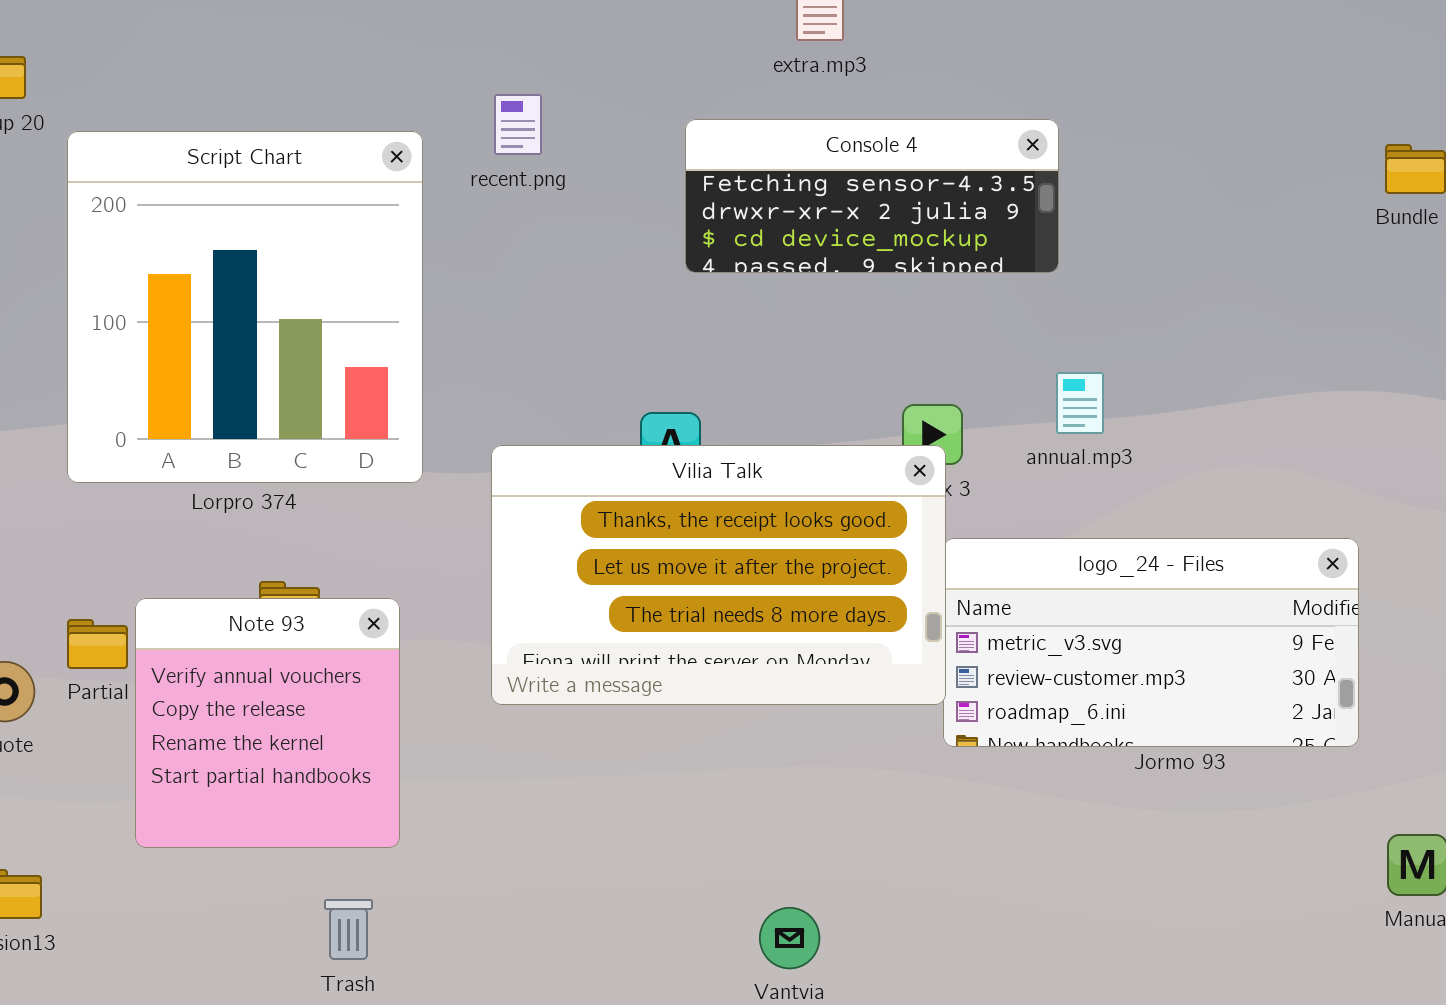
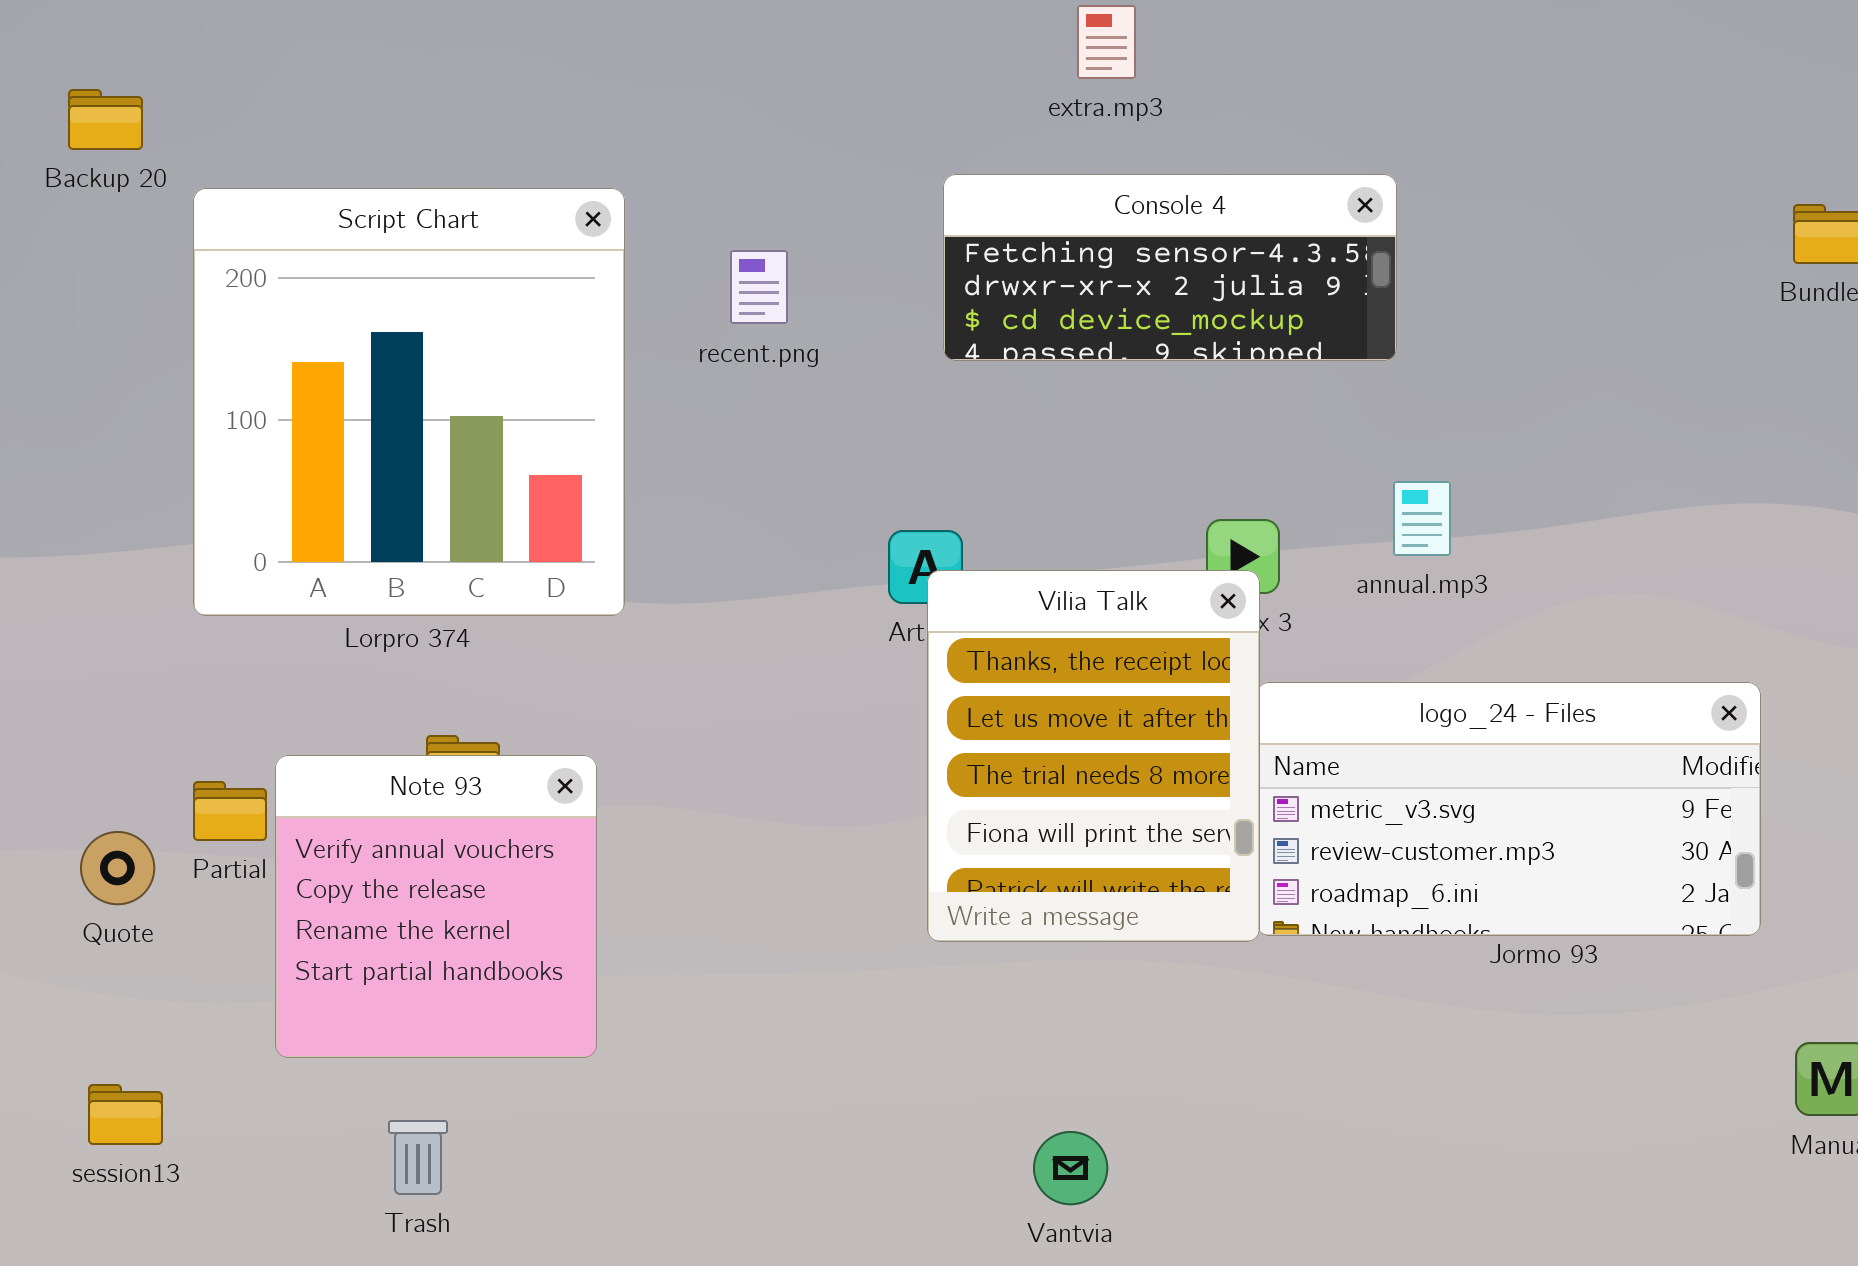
recent.png: [494,94,542,155] -> [730,250,788,324], moved
Vilia Talk: [491,445,946,705] -> [927,570,1260,942], resized
Trash: [324,899,373,960] -> [388,1120,448,1195], moved

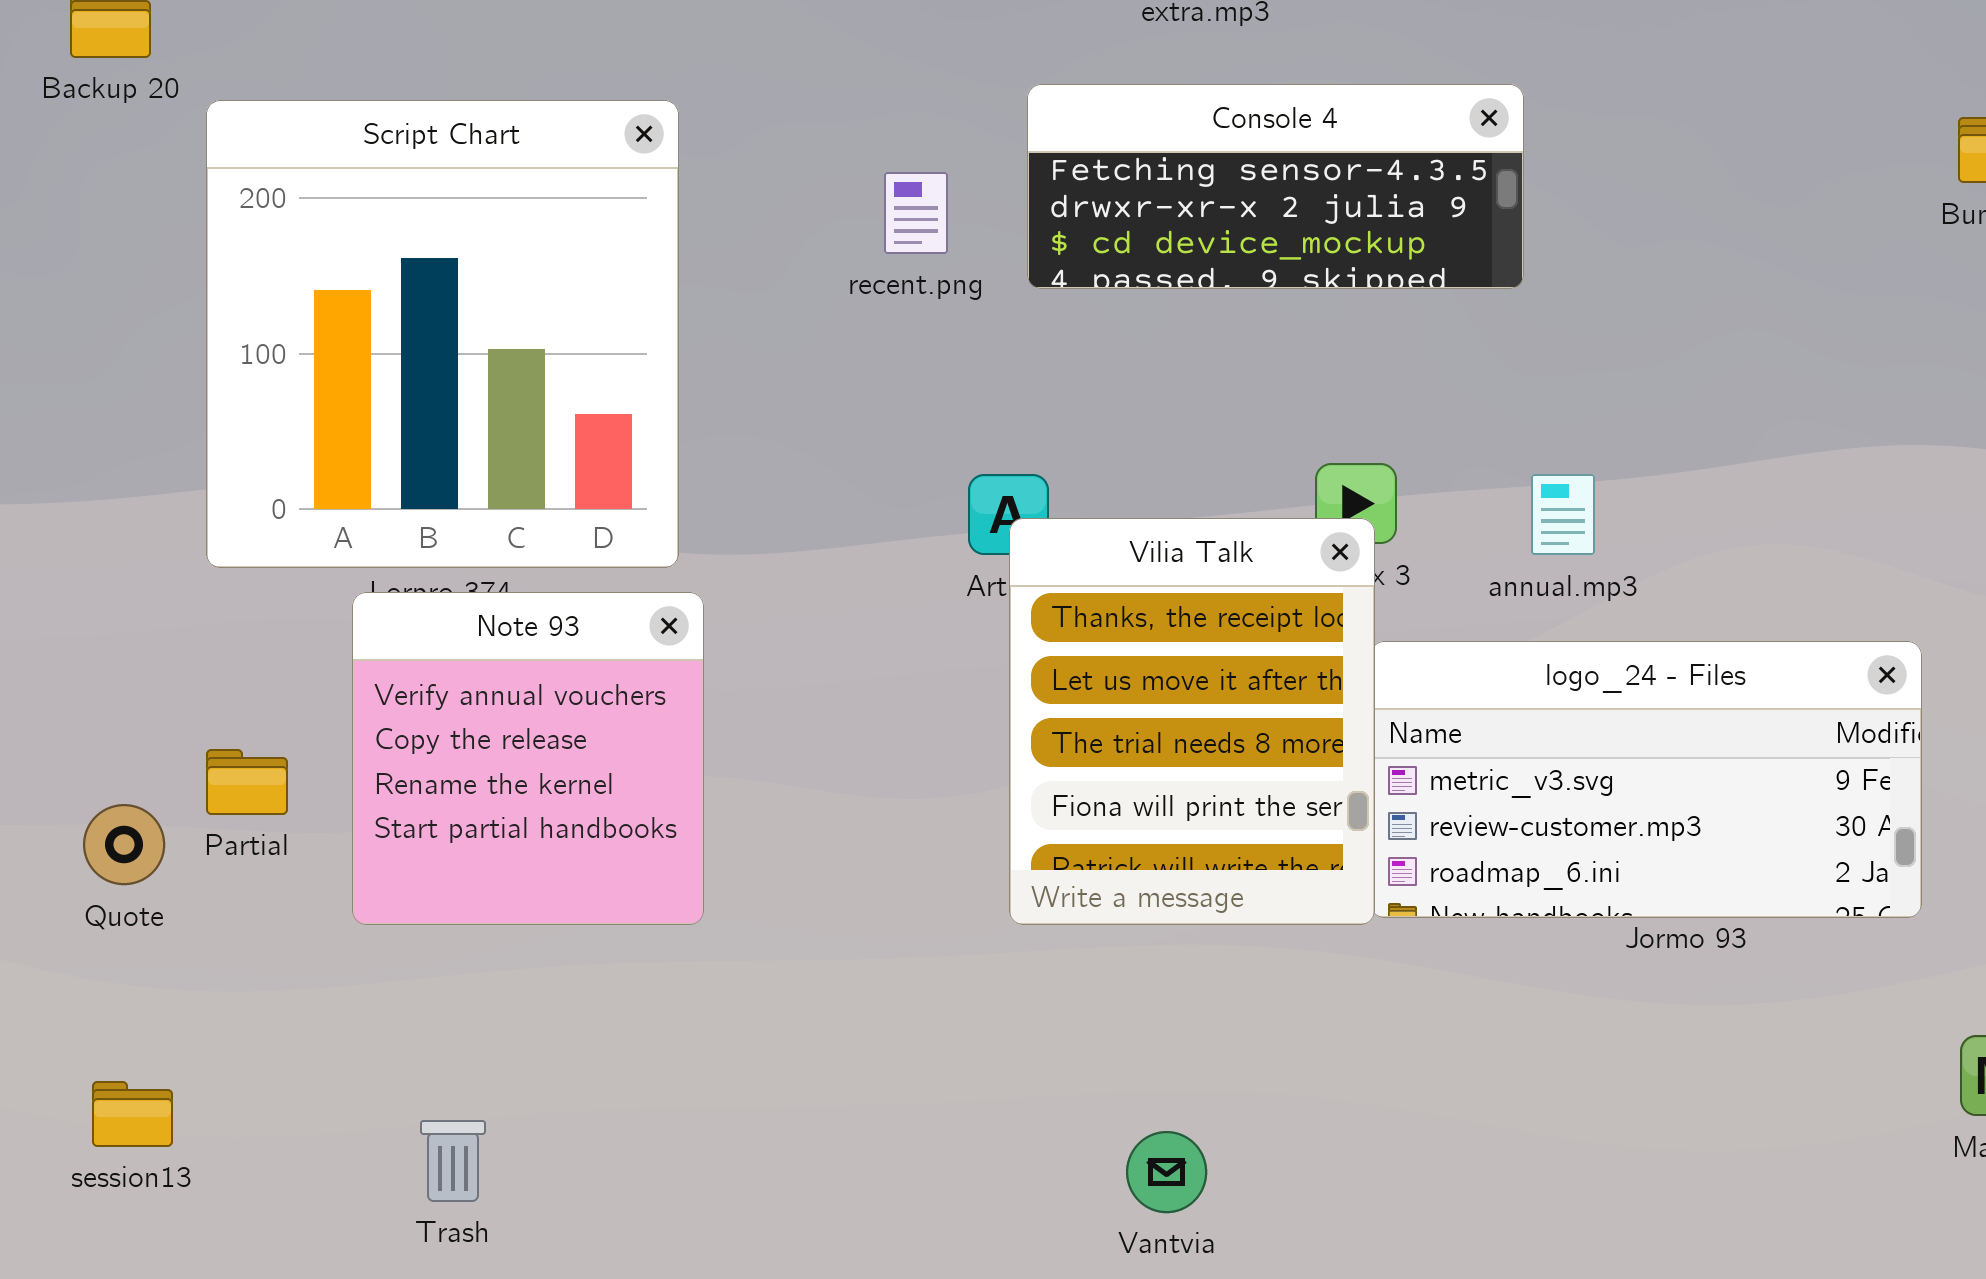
recent.png: [730,250,788,324] -> [884,172,948,254], moved
annual.mp3: [1393,481,1451,556] -> [1531,474,1595,555], moved
Note 93: [275,755,597,1058] -> [352,592,704,925], moved

